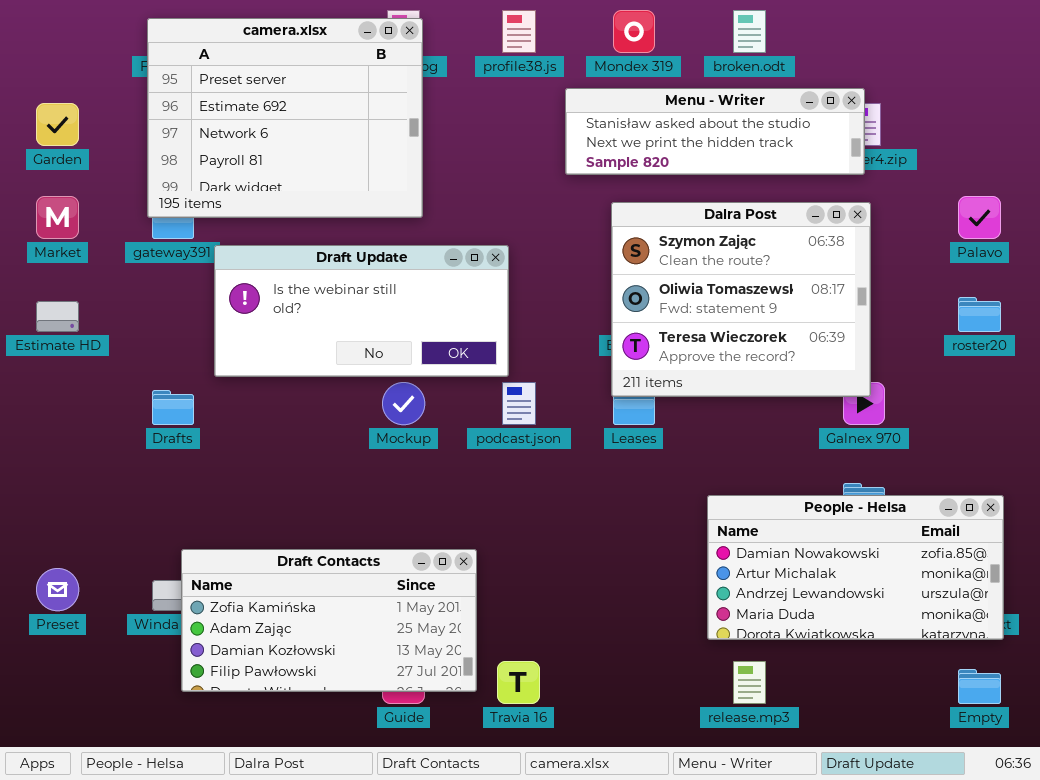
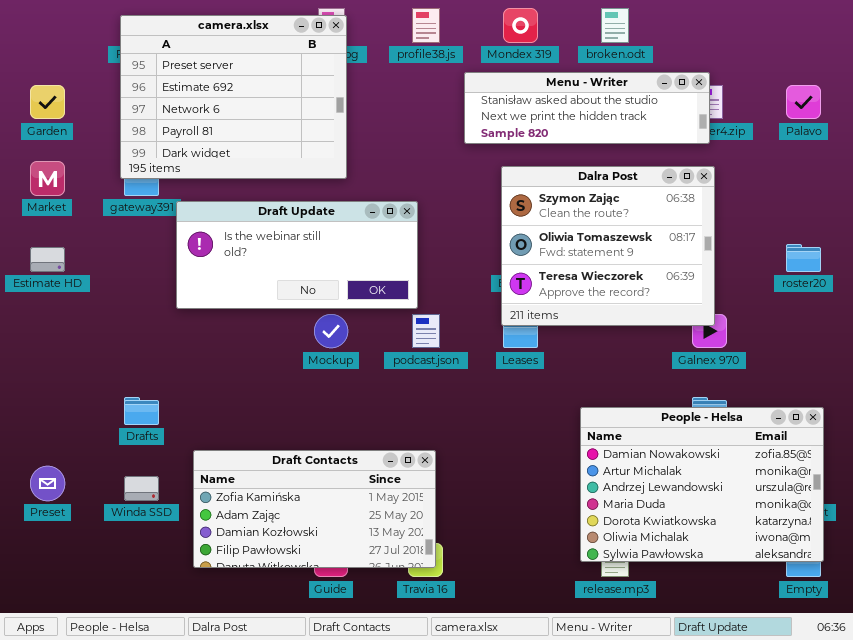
Palavo: [958,196,1001,239] -> [786,85,821,119], moved
Drafts: [152,390,194,425] -> [124,397,159,425], moved
People - Helsa: [707,495,1004,640] -> [580,407,824,562], resized
Draft Contacts: [181,549,477,692] -> [193,450,436,568], moved

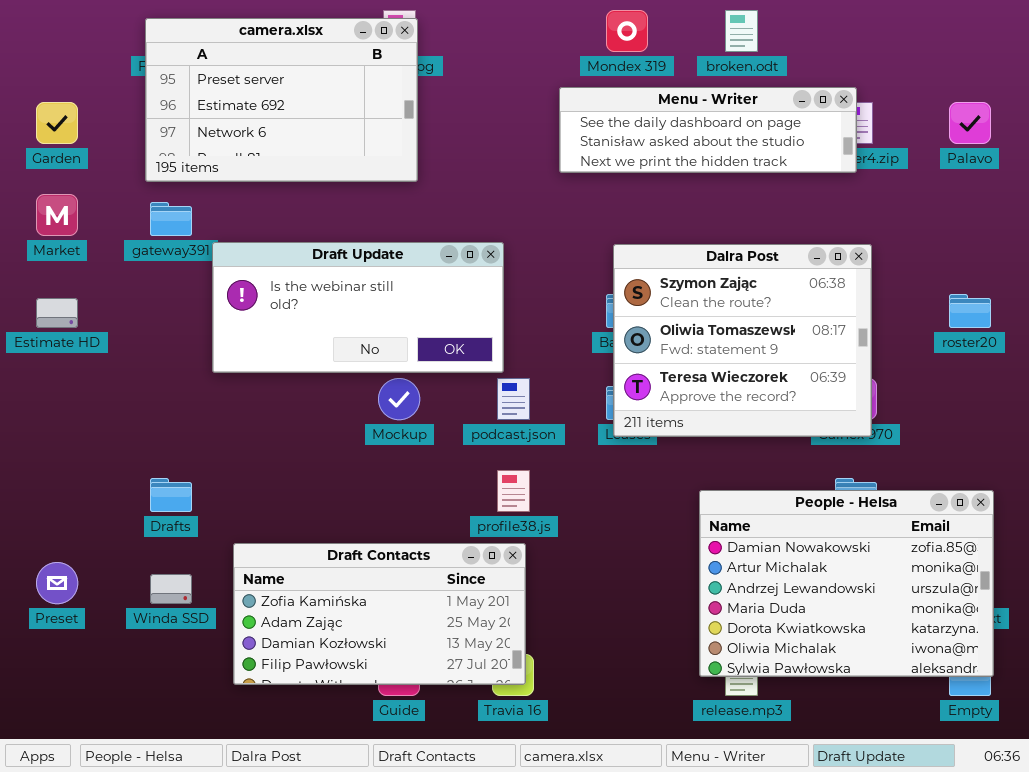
profile38.js: [412,8,440,43] -> [497,470,530,512], moved
camera.xlsx: [120,15,347,179] -> [145,18,418,182], resized
Menu - Writer: [464,72,710,144] -> [559,87,857,173], scrolled up 1 row
Dalra Post: [501,166,715,326] -> [613,244,872,437], moved

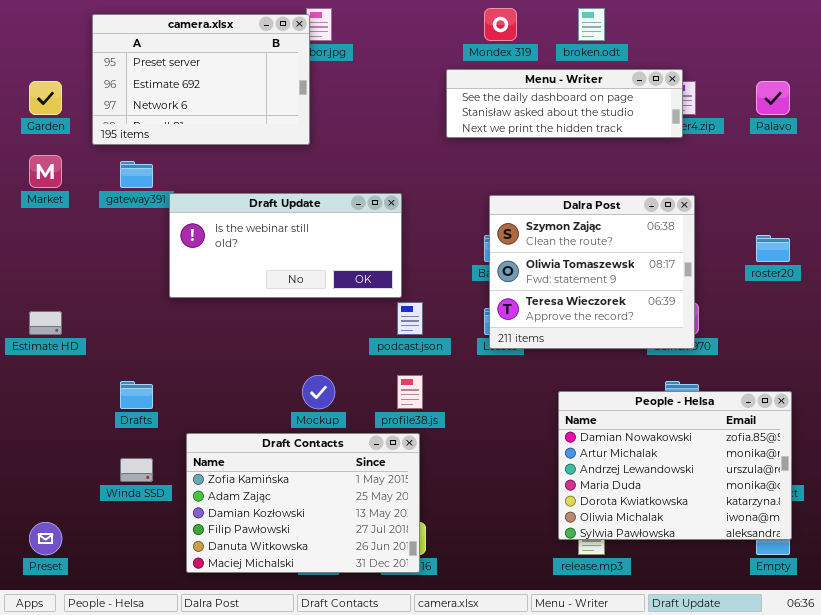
camera.xlsx: [145,18,418,182] -> [92,14,310,145], moved
Estimate HD: [36,298,78,328] -> [29,311,62,335], moved
Mockup: [378,378,420,420] -> [302,375,335,409], moved
Draft Contacts: [233,543,526,685] -> [186,433,420,573], resized
Preset: [36,562,78,604] -> [29,522,62,555], moved

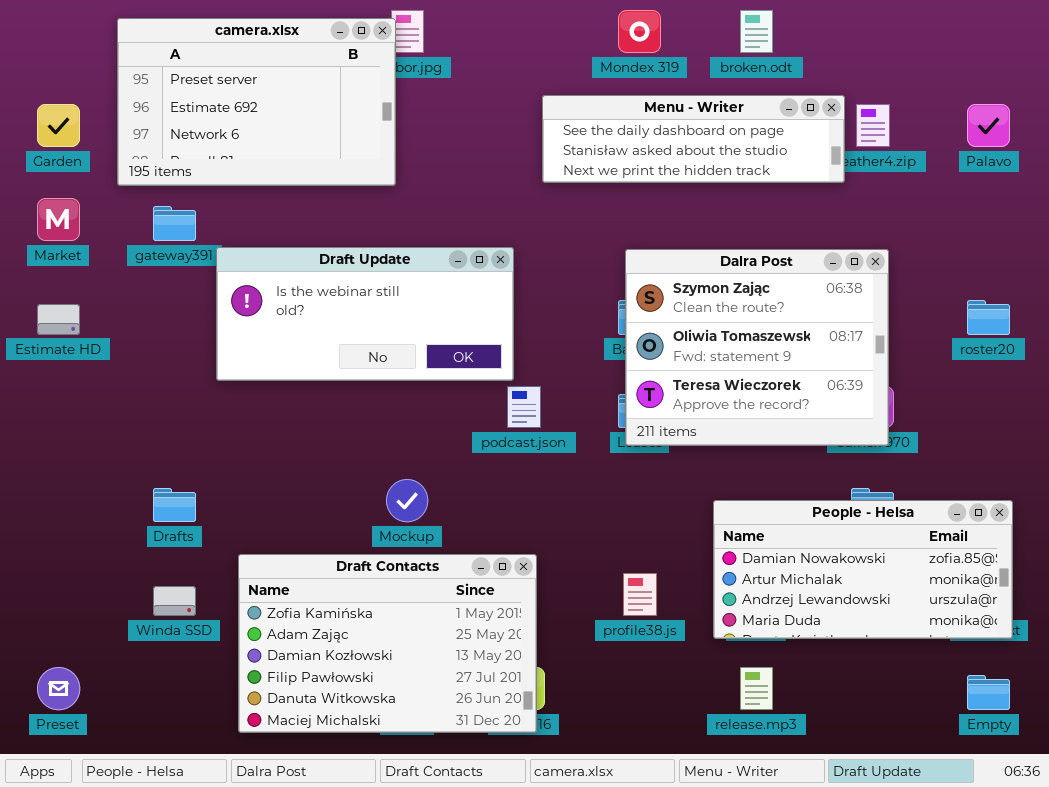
Menu - Writer: [446,69,683,138] -> [542,95,845,183], moved
Estimate HD: [29,311,62,335] -> [37,304,80,335], moved
profile38.js: [397,375,423,409] -> [623,573,657,616], moved
People - Helsa: [558,391,792,540] -> [713,500,1013,639], resized

